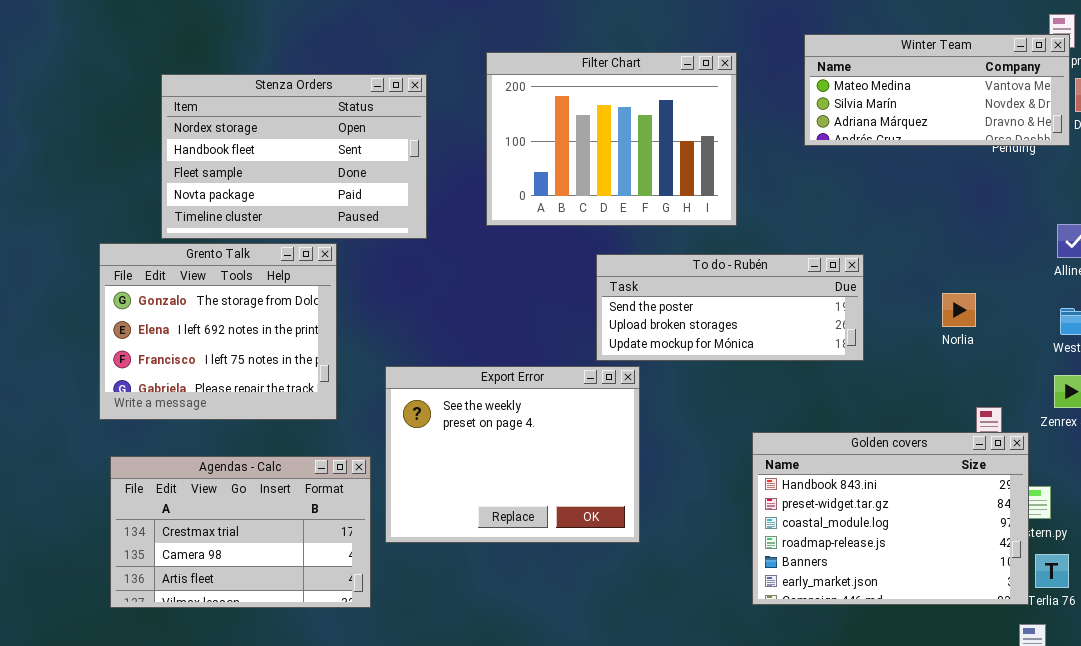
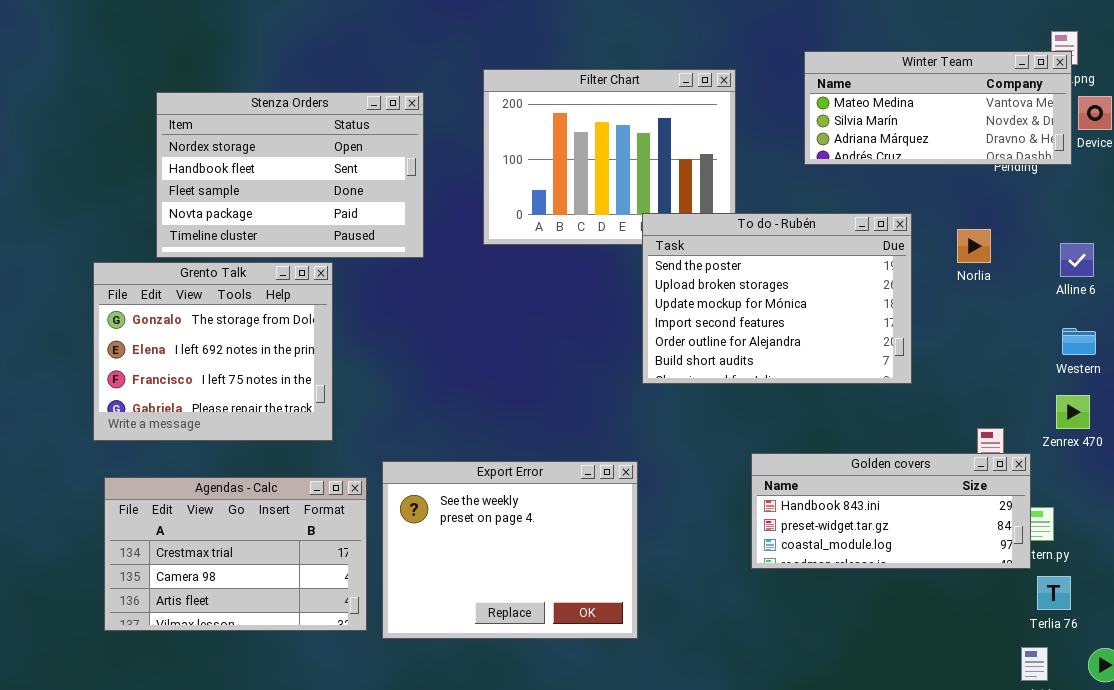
To do - Rubén: [596,254,864,361] -> [642,213,912,384], moved, resized
Norlia: [942,293,976,327] -> [957,229,991,263], moved
Export Error: [385,366,640,543] -> [382,461,638,639], moved
Golden covers: [752,432,1029,605] -> [751,453,1031,569], resized

